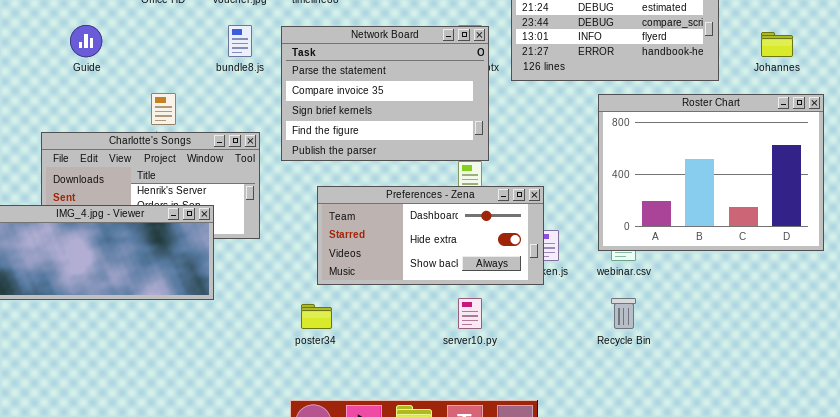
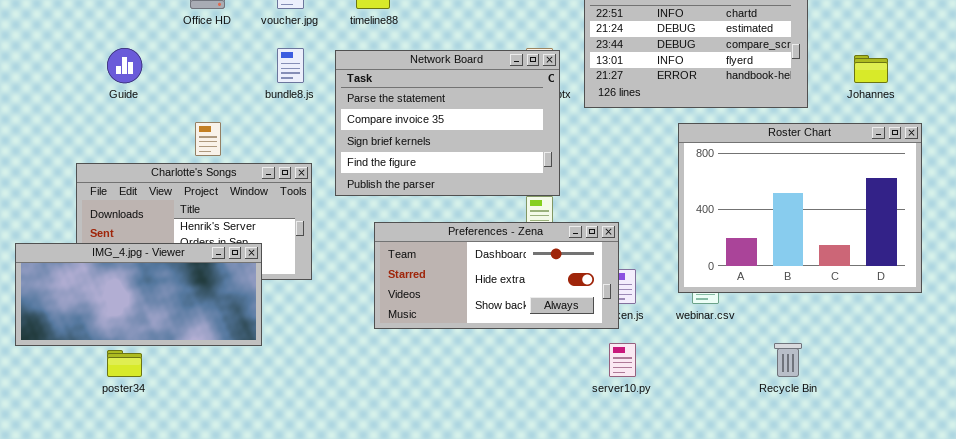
server10.py: [458,298,482,329] -> [609,343,636,377], moved
Recycle Bin: [611,298,636,329] -> [774,343,802,377], moved
poster34: [301,304,332,329] -> [107,350,142,377], moved

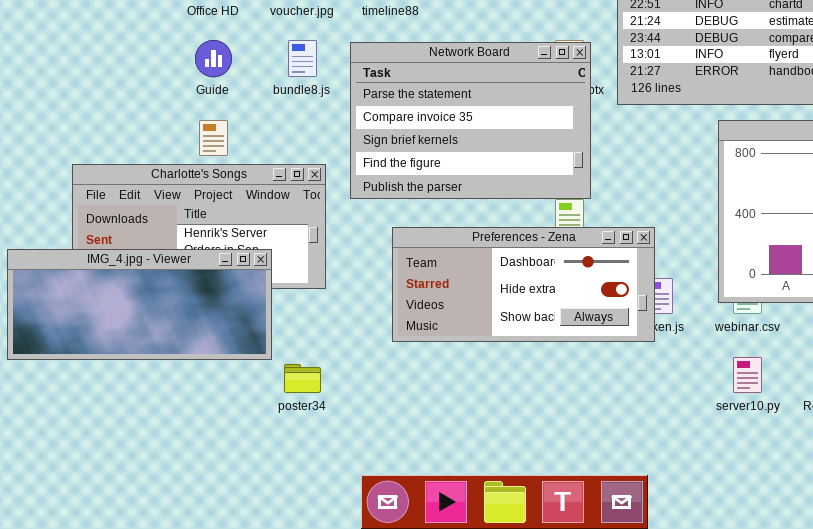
Guide: [107,48,142,83] -> [195,40,232,77], moved
server10.py: [609,343,636,377] -> [733,357,762,393], moved
poster34: [107,350,142,377] -> [284,364,321,393], moved

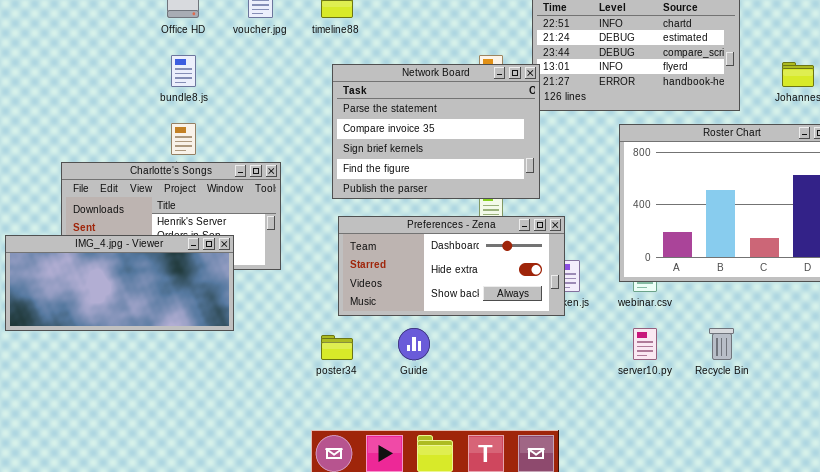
Guide: [195,40,232,77] -> [398,328,430,360], moved
bundle8.js: [288,40,317,77] -> [171,55,196,87], moved
Network Board: [350,42,591,199] -> [332,64,540,199], moved
poster34: [284,364,321,393] -> [321,335,353,360], moved

